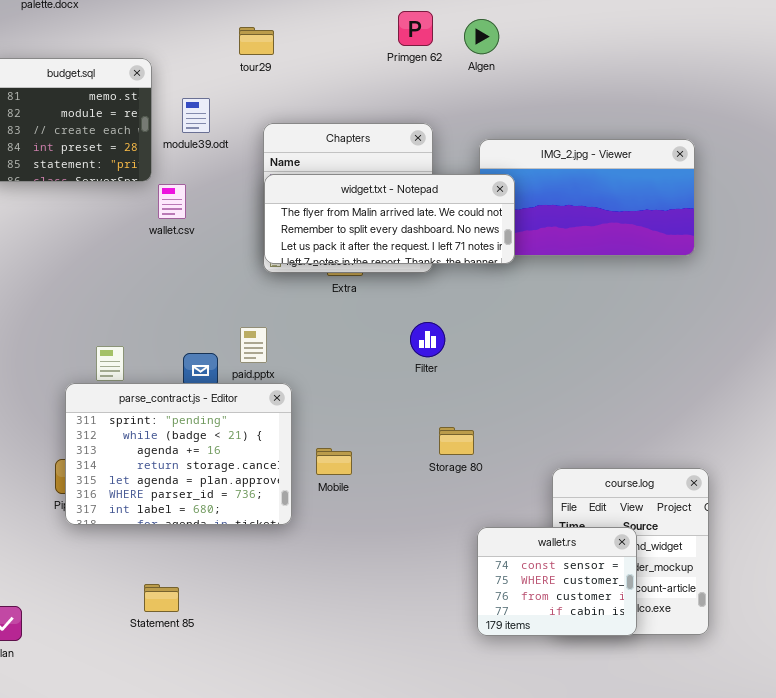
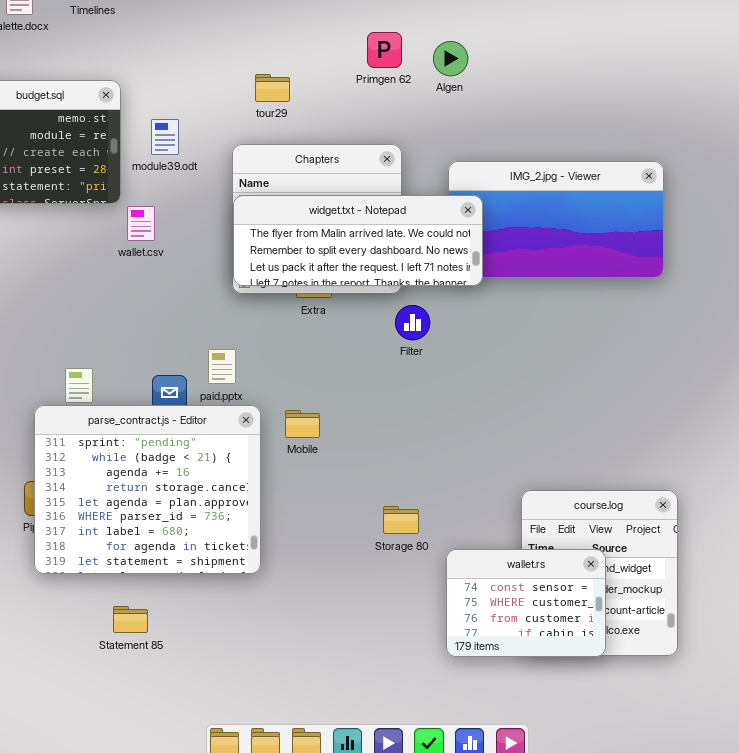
tour29: [239,27,274,55] -> [255,74,290,102], moved
Filter: [410,322,445,357] -> [395,305,430,340], moved
parse_contract.js - Editor: [65,383,292,525] -> [34,405,261,574], resized
Storage 80: [439,427,474,455] -> [383,506,419,534], moved
Mobile: [316,448,352,475] -> [285,410,320,438], moved

